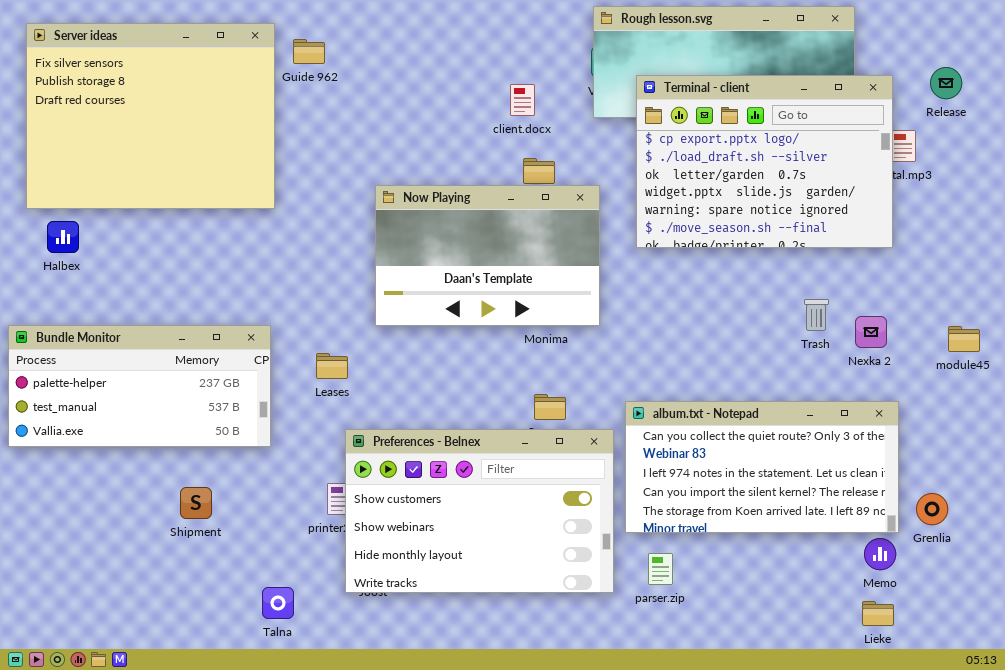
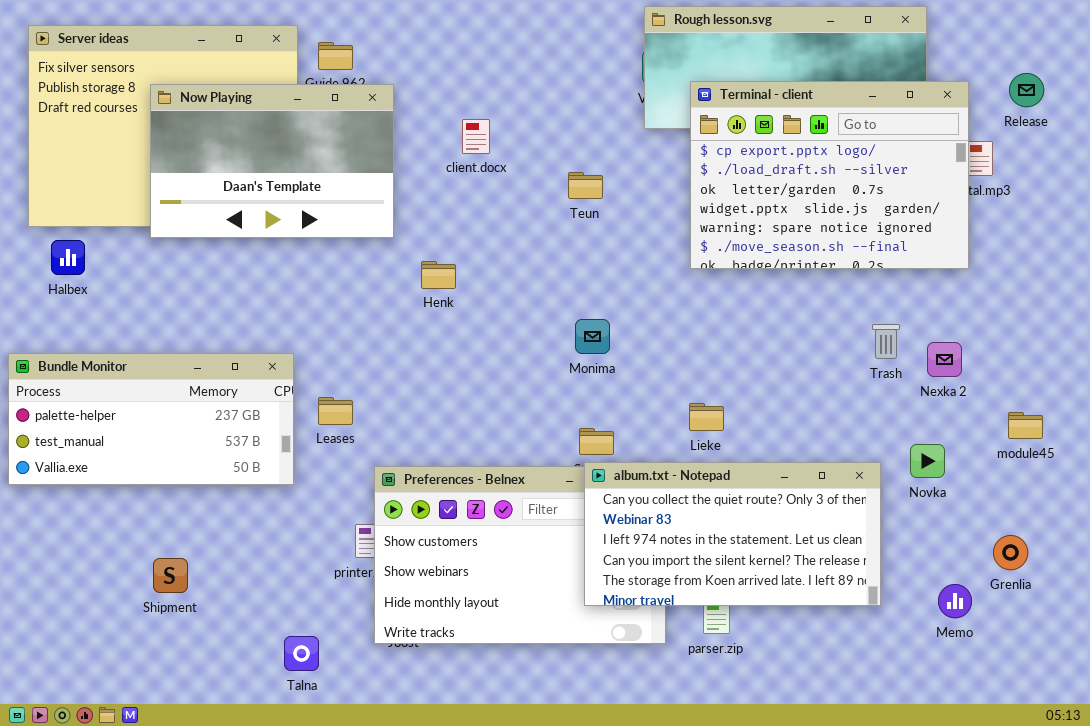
client.docx: [510,84,535,116] -> [462,119,490,154], moved
Now Playing: [375,185,600,326] -> [150,84,394,238], moved
module45: [948,326,980,352] -> [1008,412,1043,439], moved
Leases: [316,353,348,379] -> [318,397,353,425], moved
album.txt - Notepad: [625,401,899,533] -> [584,462,881,606], moved
Shipment: [180,487,212,519] -> [153,558,188,593], moved
Lieke: [862,601,894,626] -> [689,403,724,431], moved

